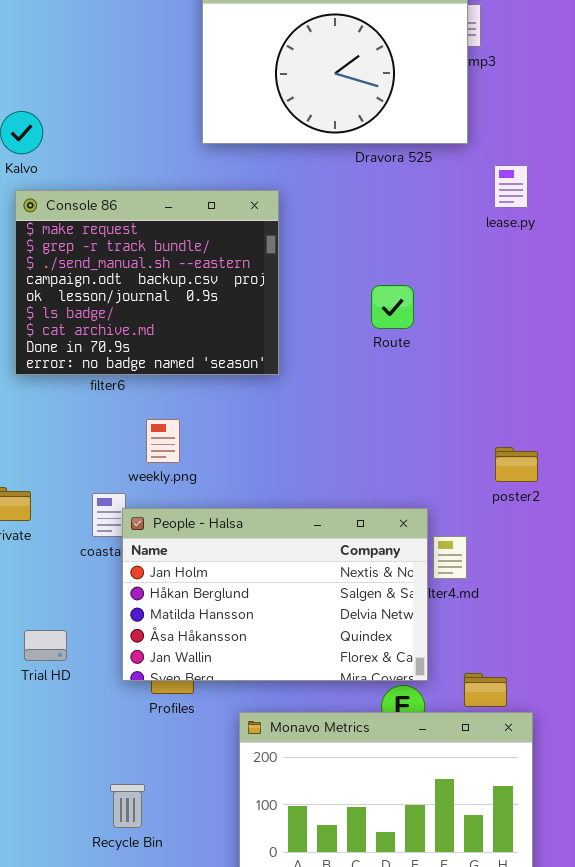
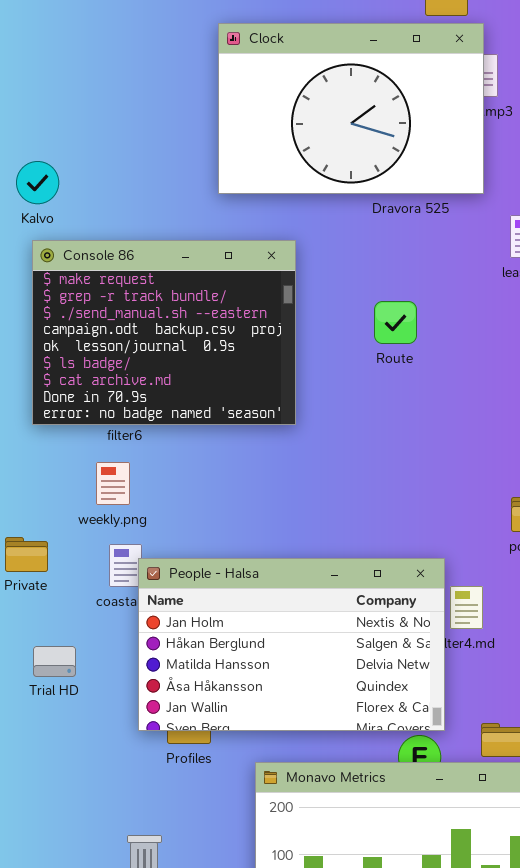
Route: [371,285,414,329] -> [374,301,417,344], moved
weekly.png: [146,419,180,463] -> [96,462,130,505], moved
Trial HD: [24,630,67,661] -> [33,646,76,677], moved

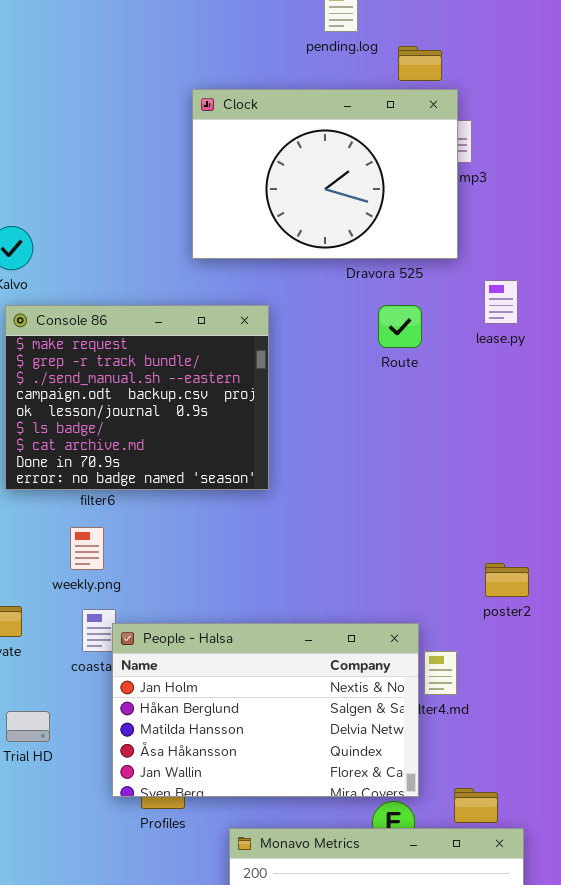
Route: [374,301,417,344] -> [378,305,422,348], moved

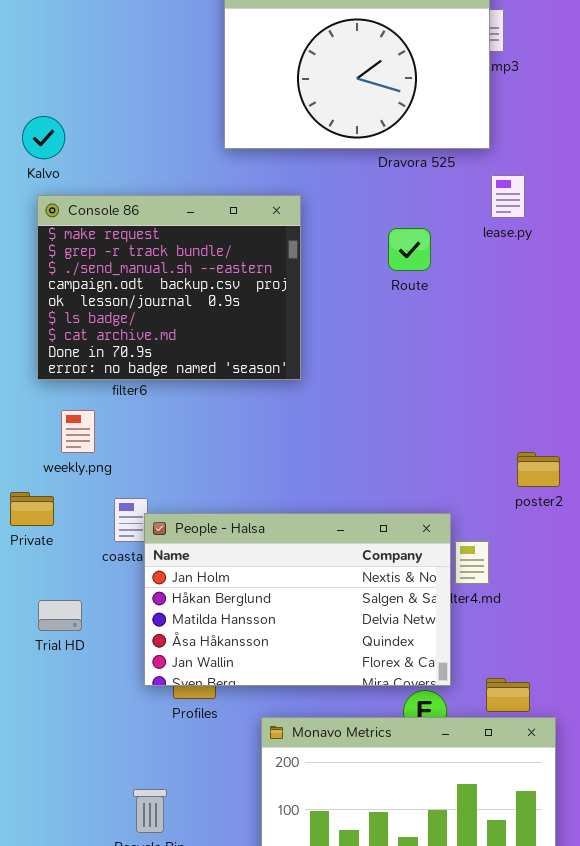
lease.py: [484,280,518,324] -> [491,175,525,218], moved
Route: [378,305,422,348] -> [388,228,431,271], moved
weekly.png: [70,527,104,570] -> [61,410,95,453], moved

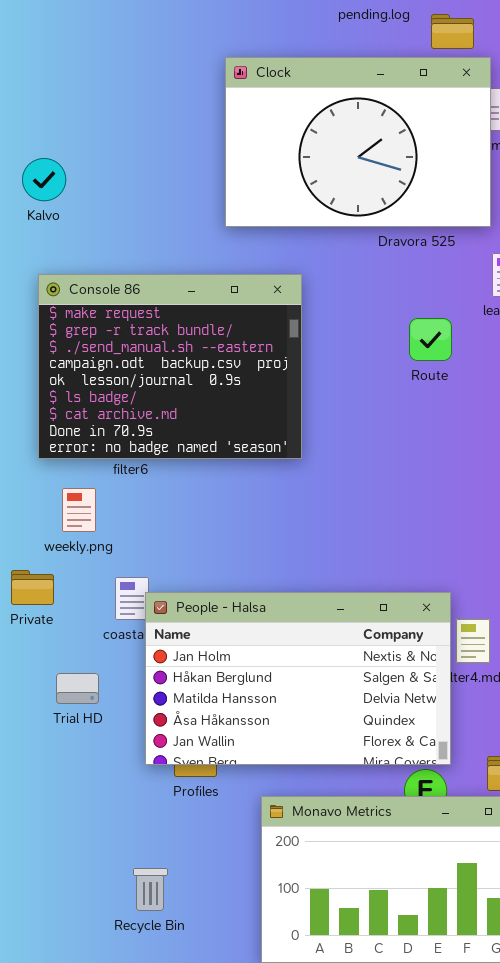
Kalvo: [22,116,65,159] -> [22,158,66,201], moved
Route: [388,228,431,271] -> [409,318,452,361], moved
Trial HD: [38,600,82,631] -> [56,673,99,704], moved

